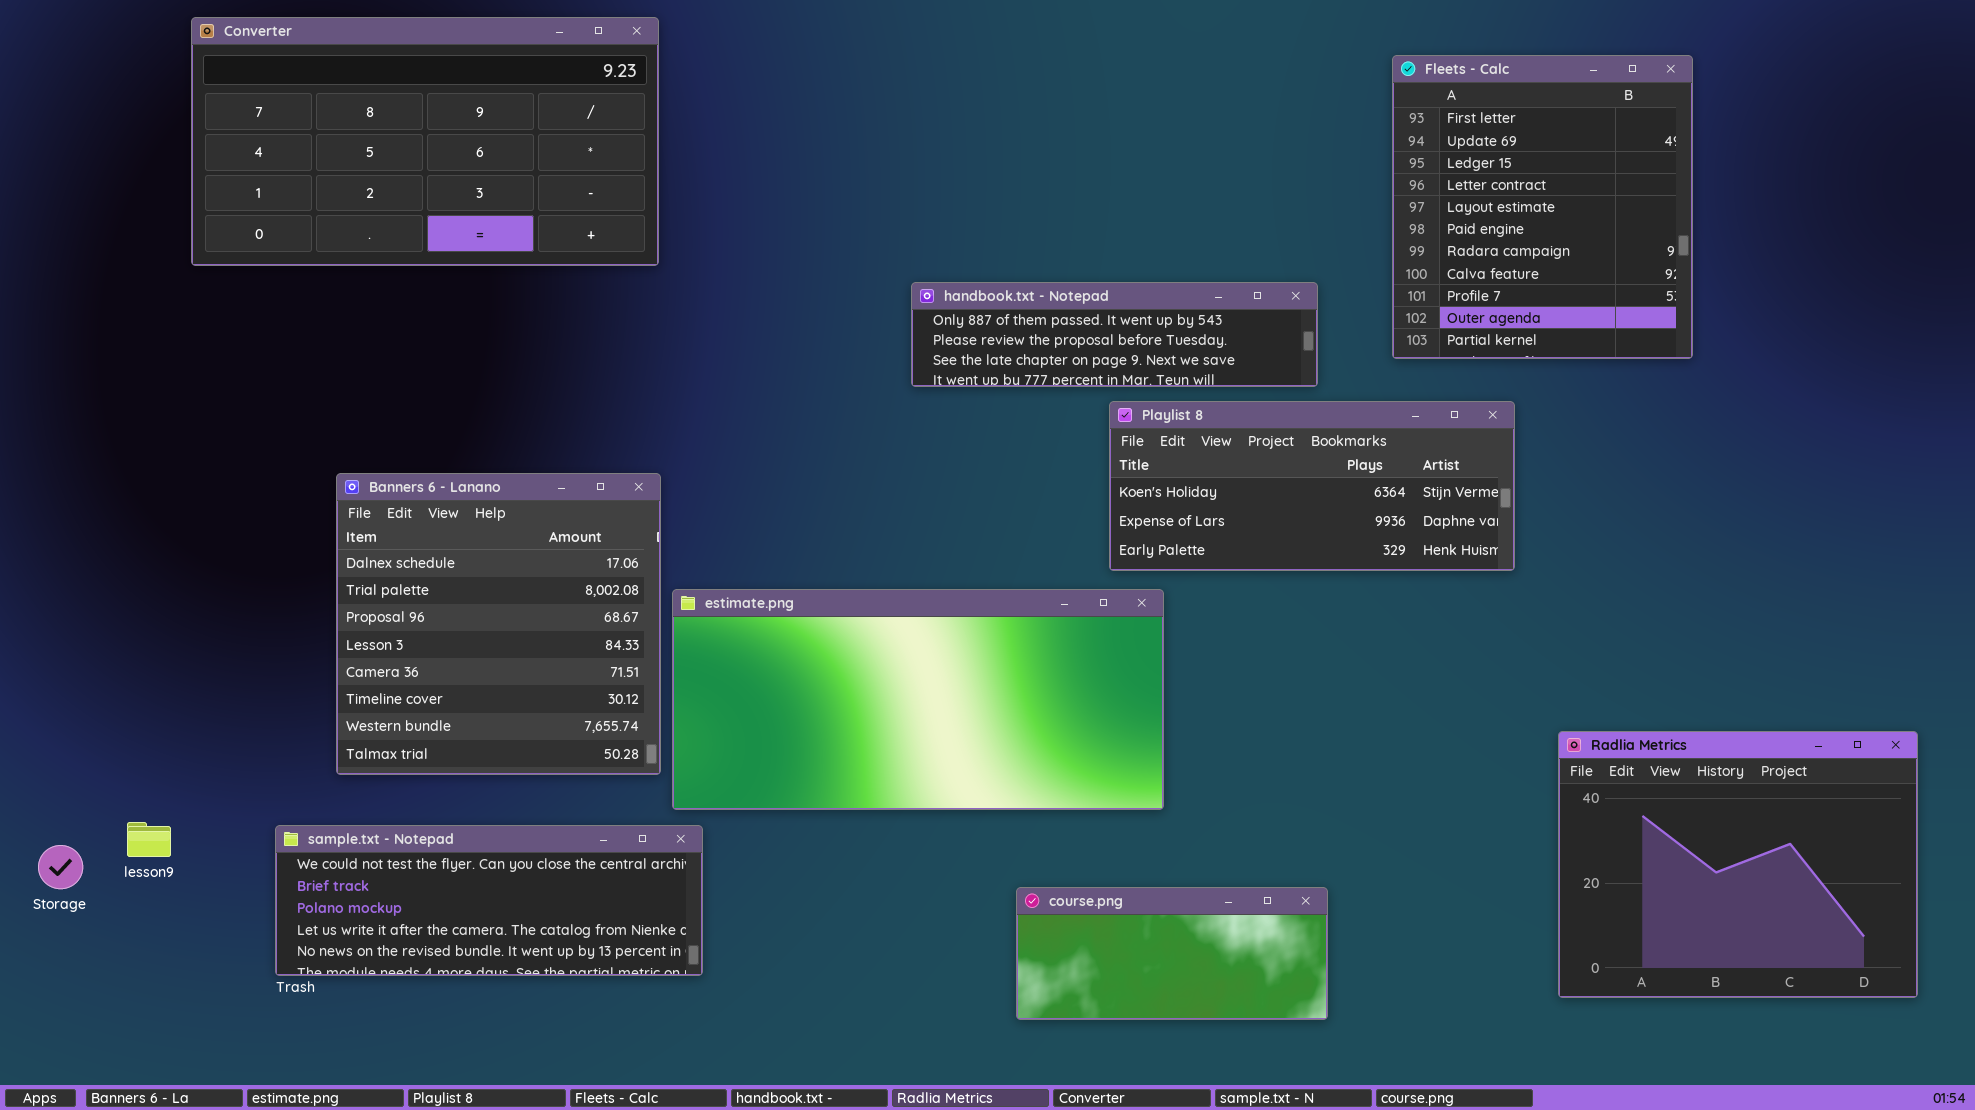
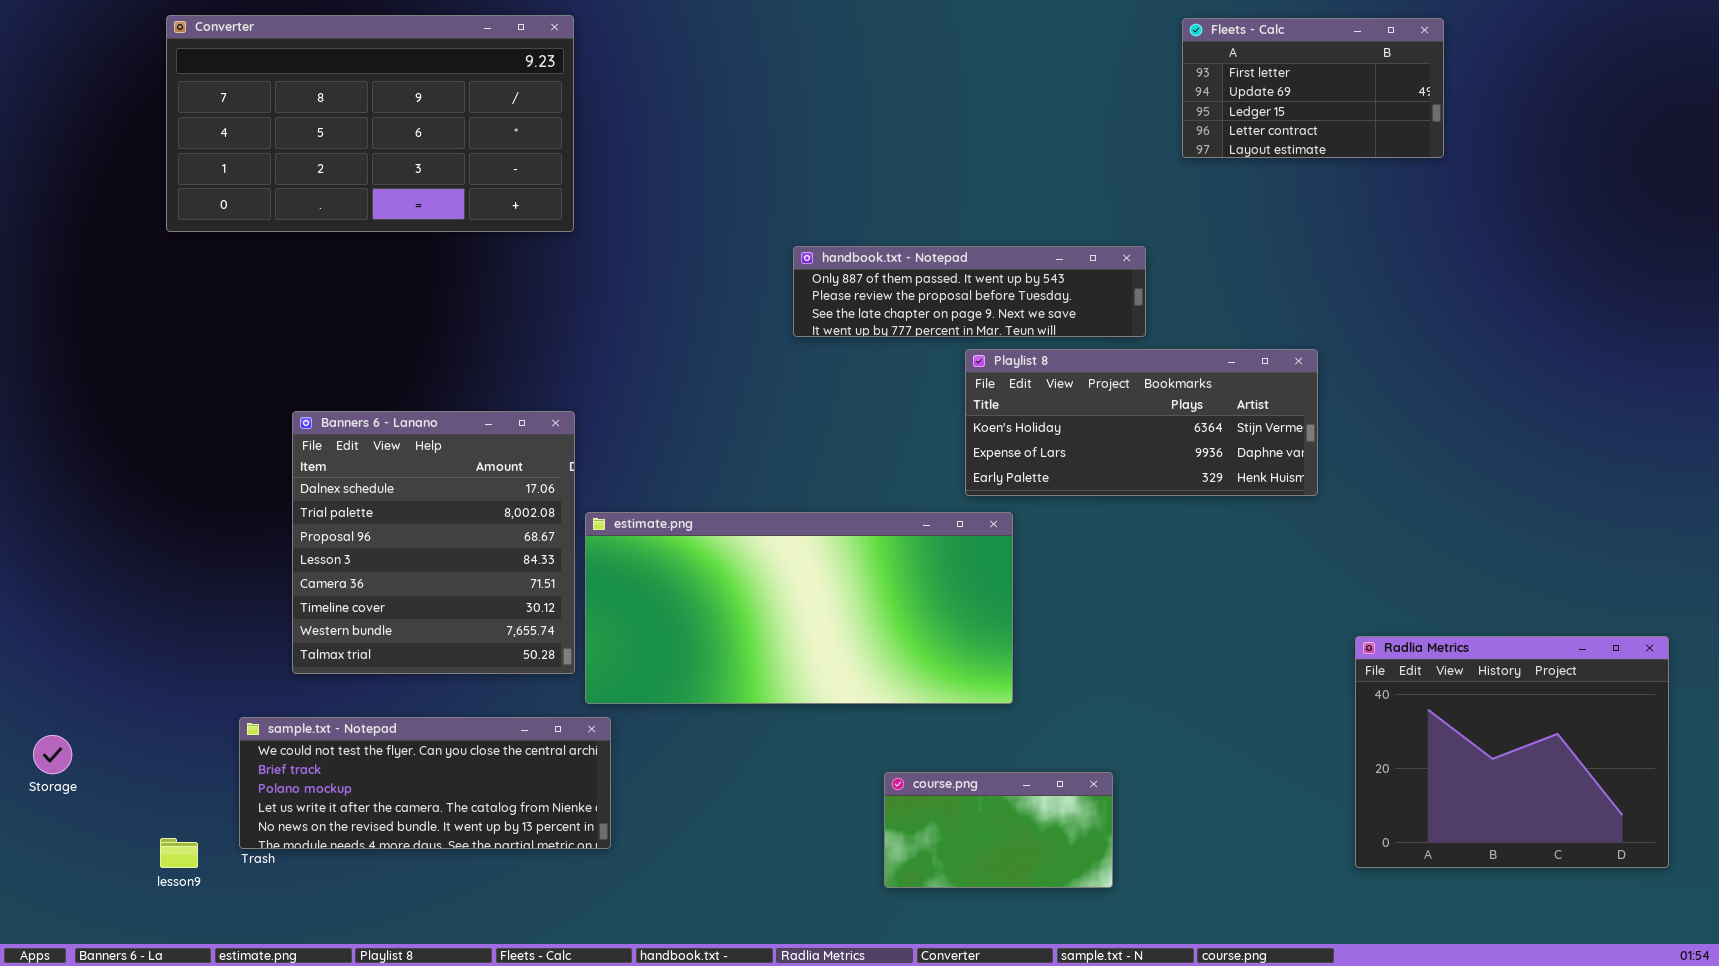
Fleets - Calc: [1392,55,1693,359] -> [1182,18,1444,158], moved, resized
lesson9: [127,822,171,857] -> [160,838,198,868], moved
course.png: [1016,887,1328,1020] -> [884,772,1113,888], resized

